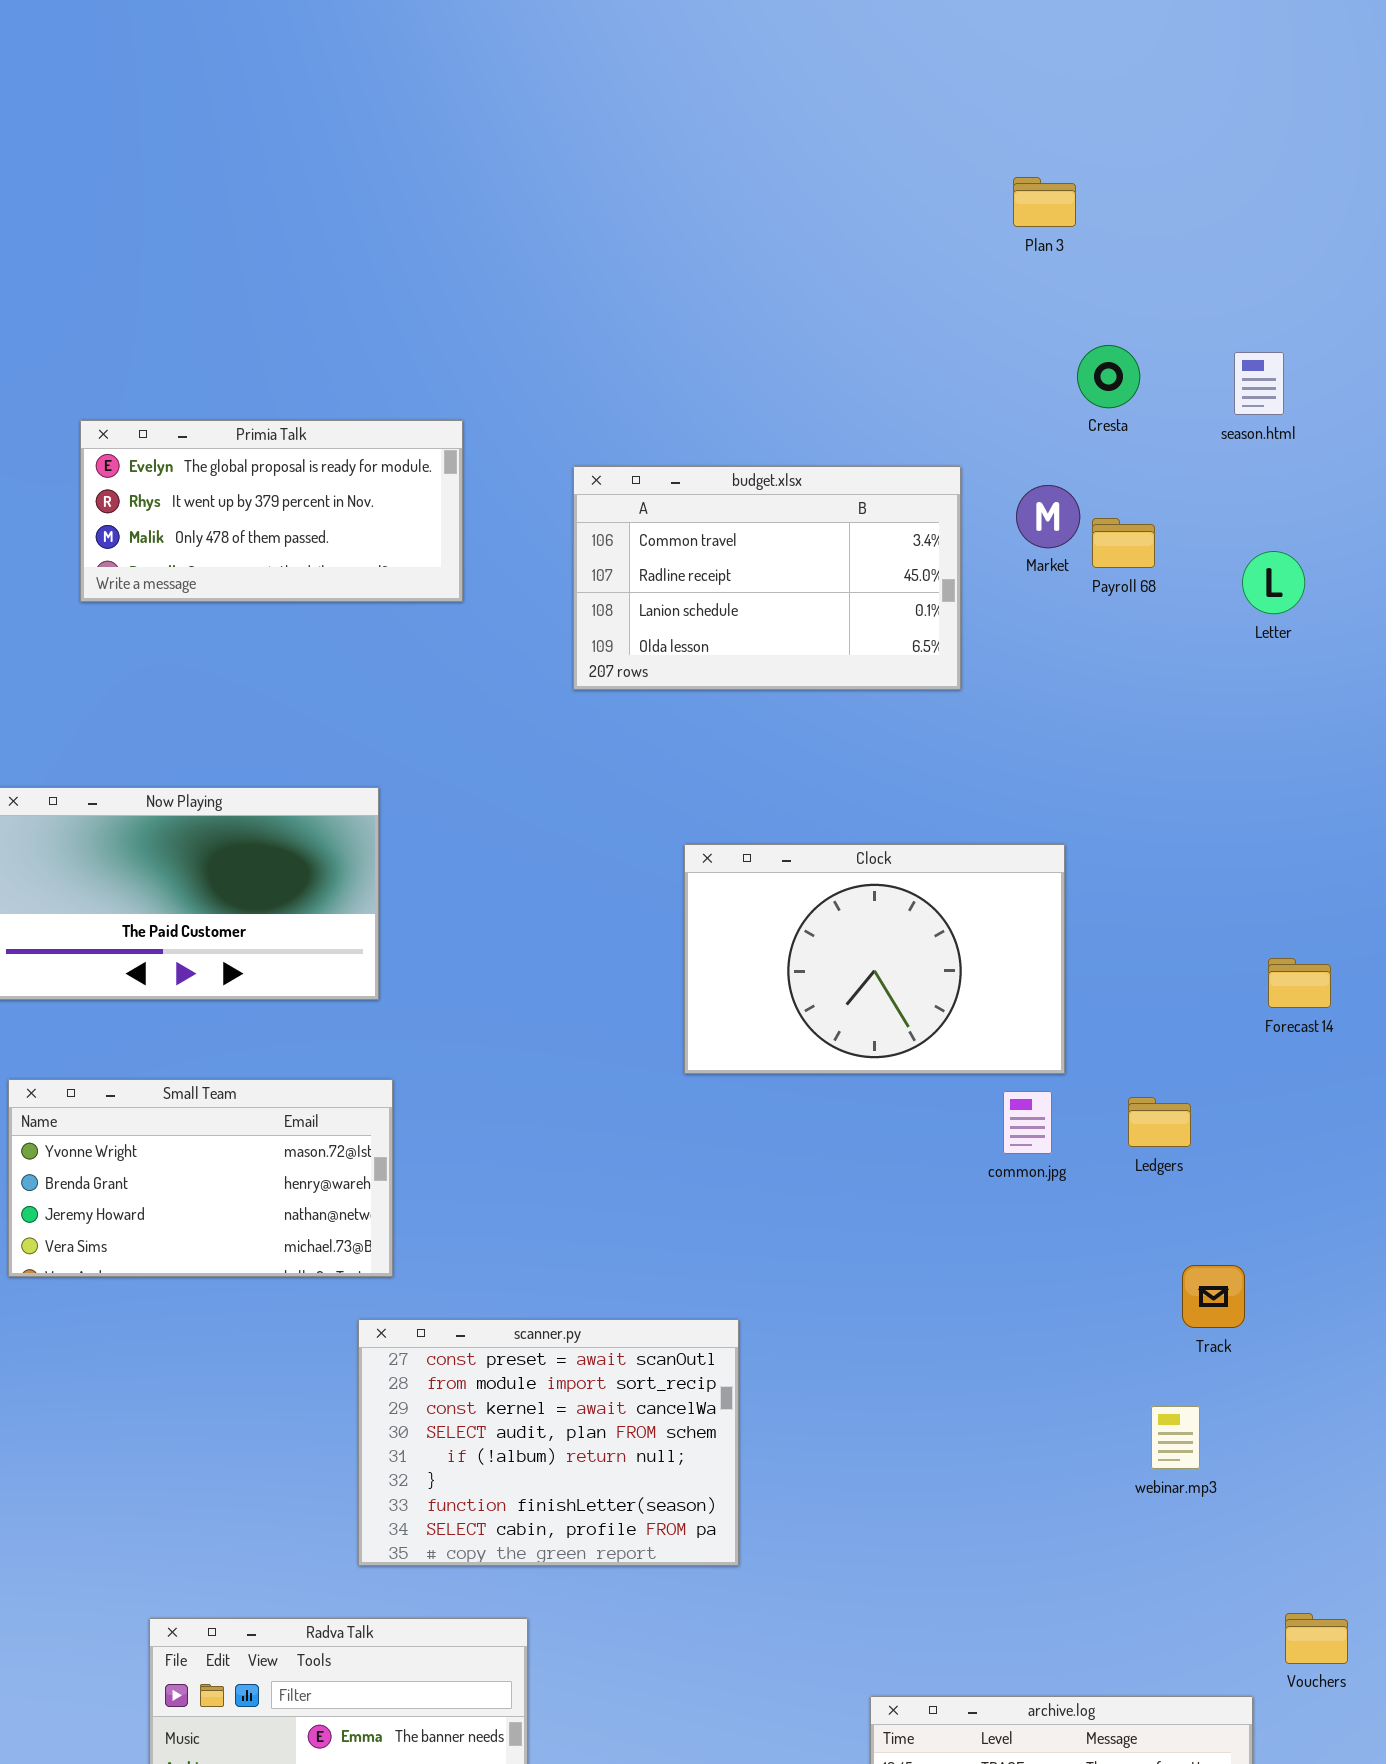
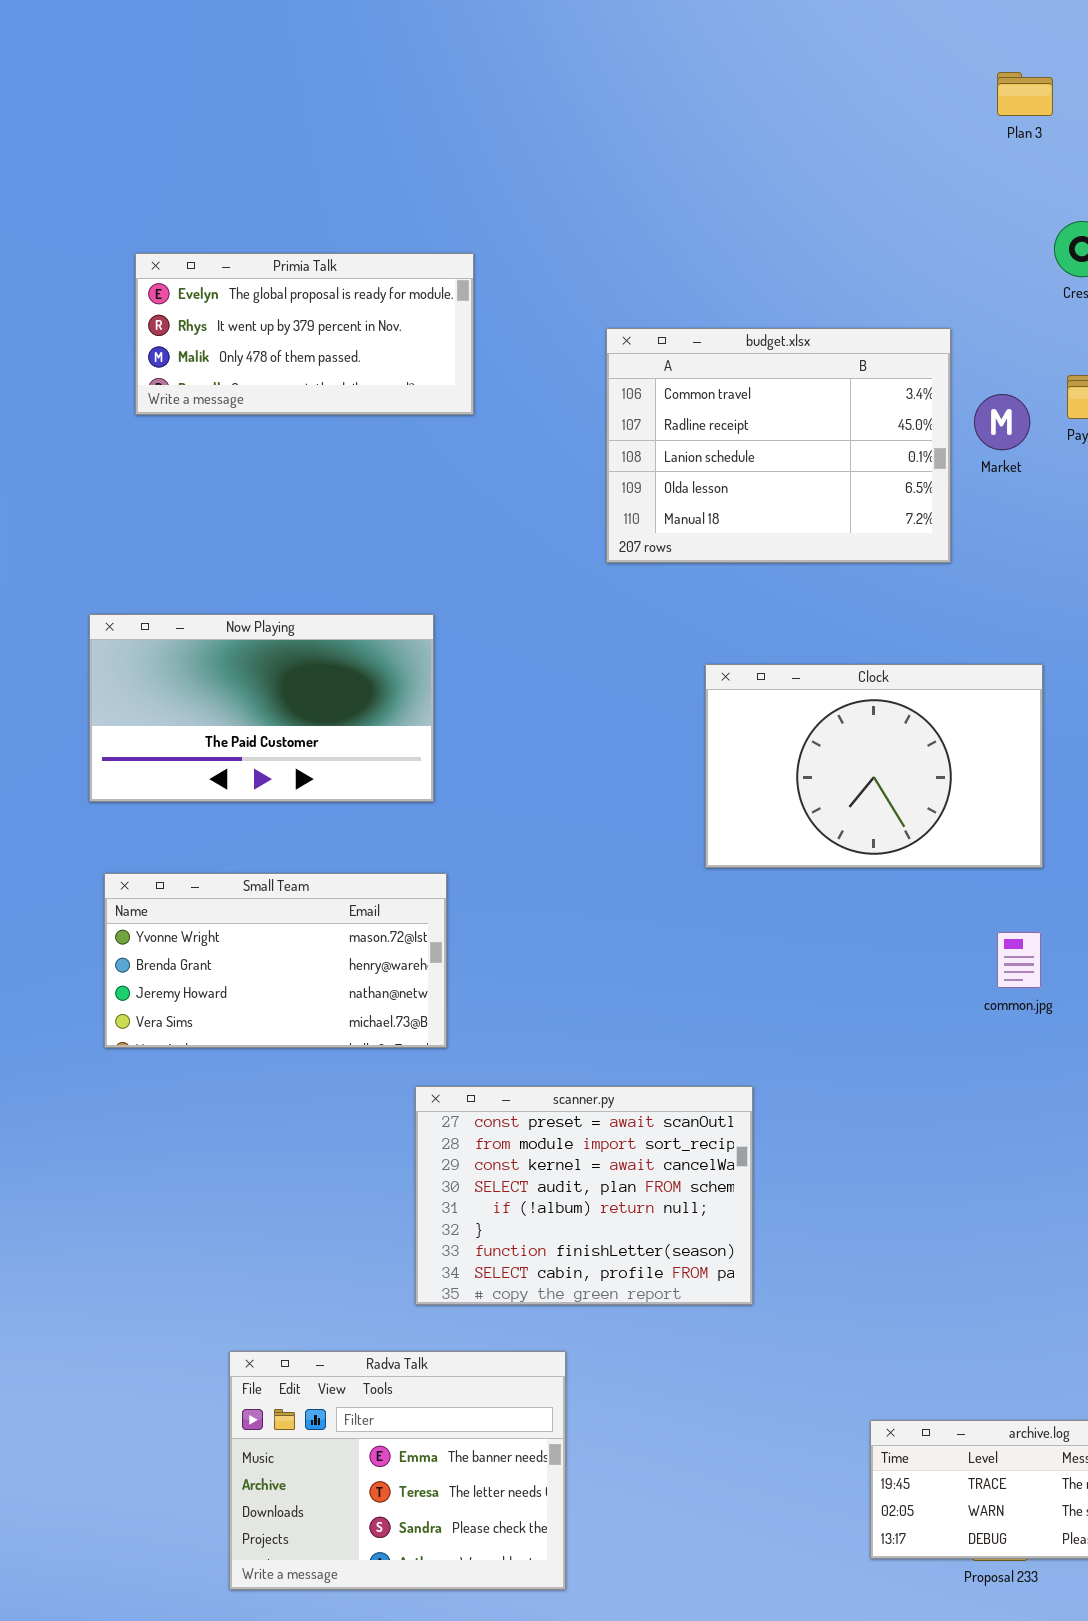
Primia Talk: [80,420,463,602] -> [135,253,474,415], moved
budget.xlsx: [573,466,961,690] -> [606,328,951,563], resized
Market: [1016,485,1080,548] -> [974,394,1030,450], moved
common.jpg: [1003,1091,1052,1154] -> [997,932,1041,988], moved

